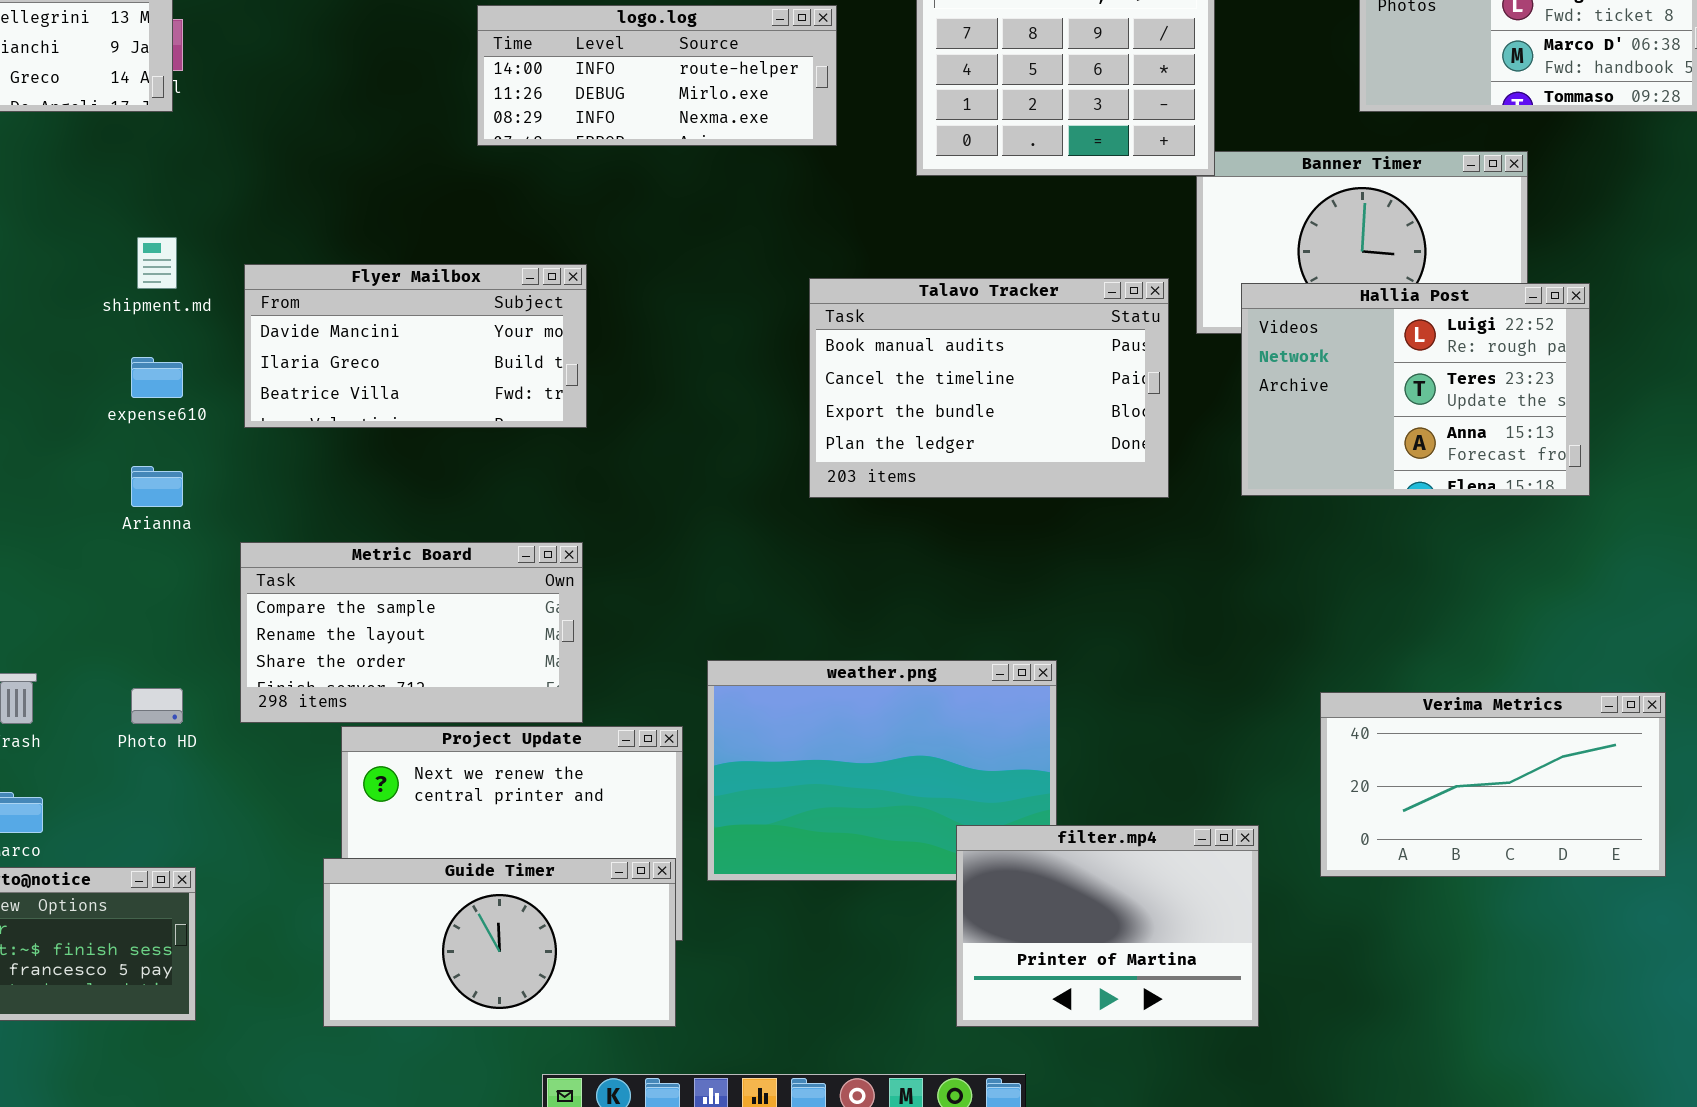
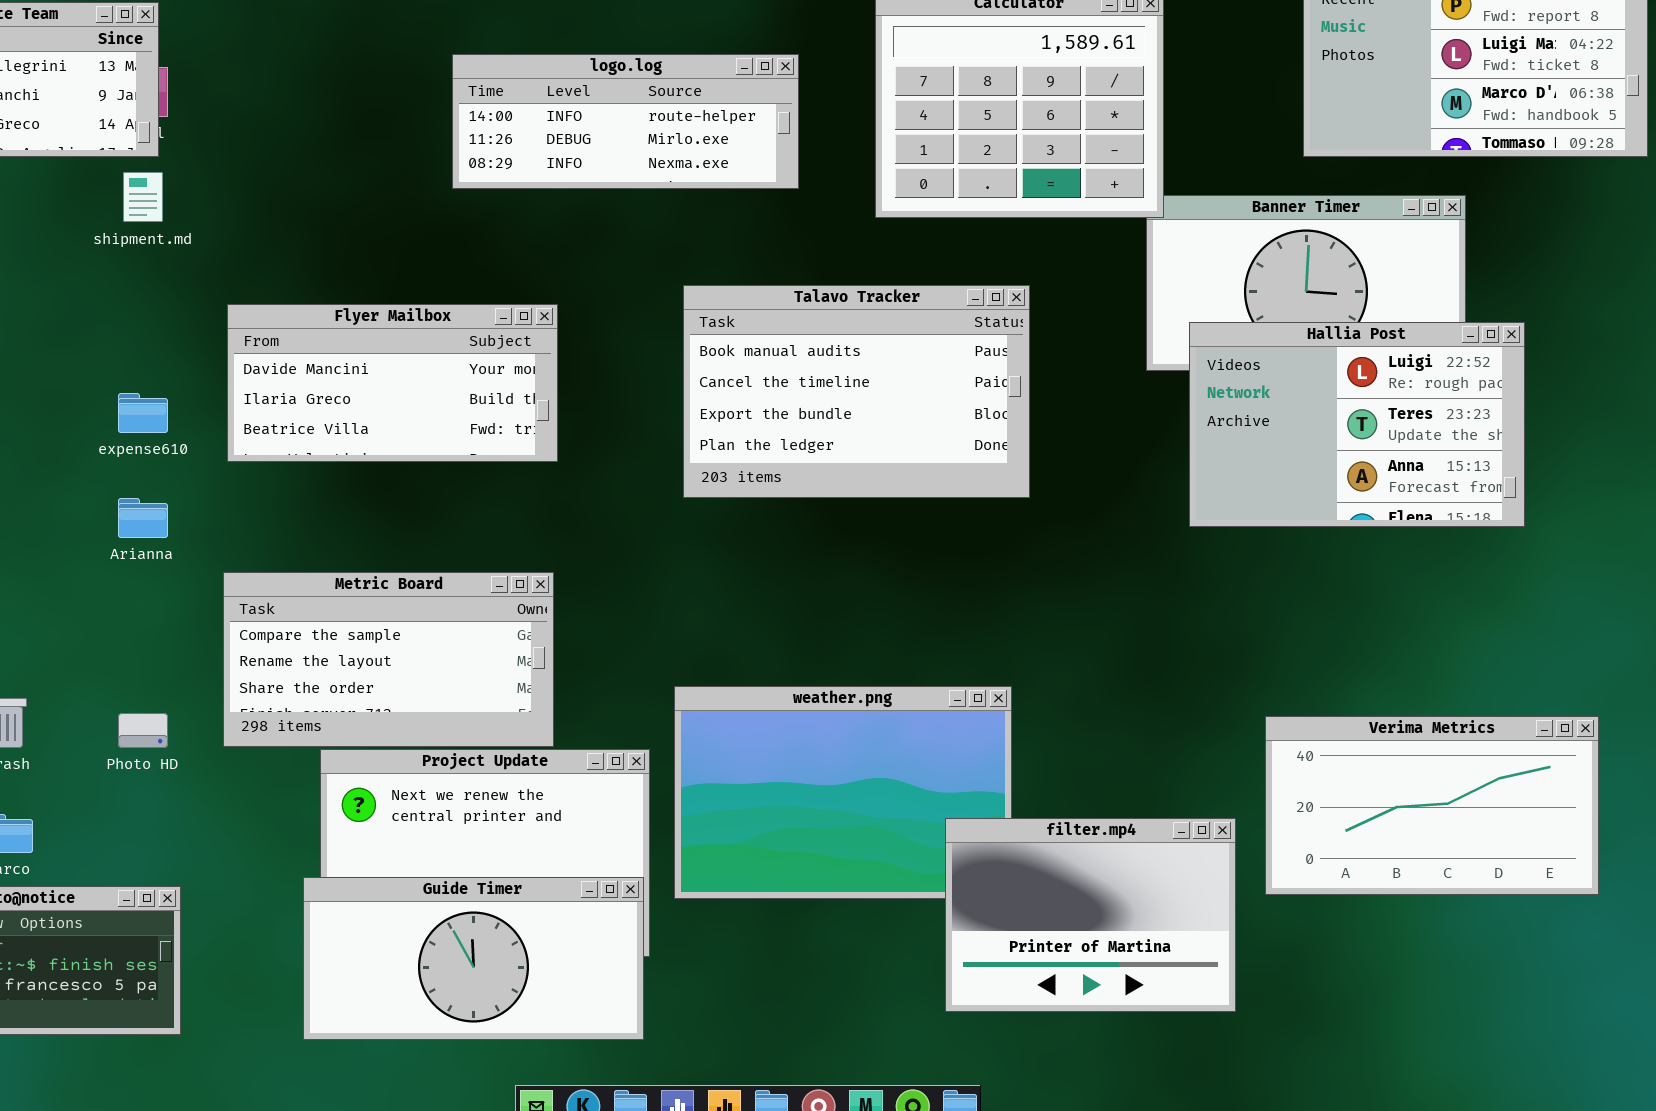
shipment.md: [137,237,177,289] -> [123,172,163,222], moved
Talavo Tracker: [809,278,1169,498] -> [683,285,1030,498], moved
filter.mp4: [956,825,1259,1027] -> [945,818,1236,1012], moved

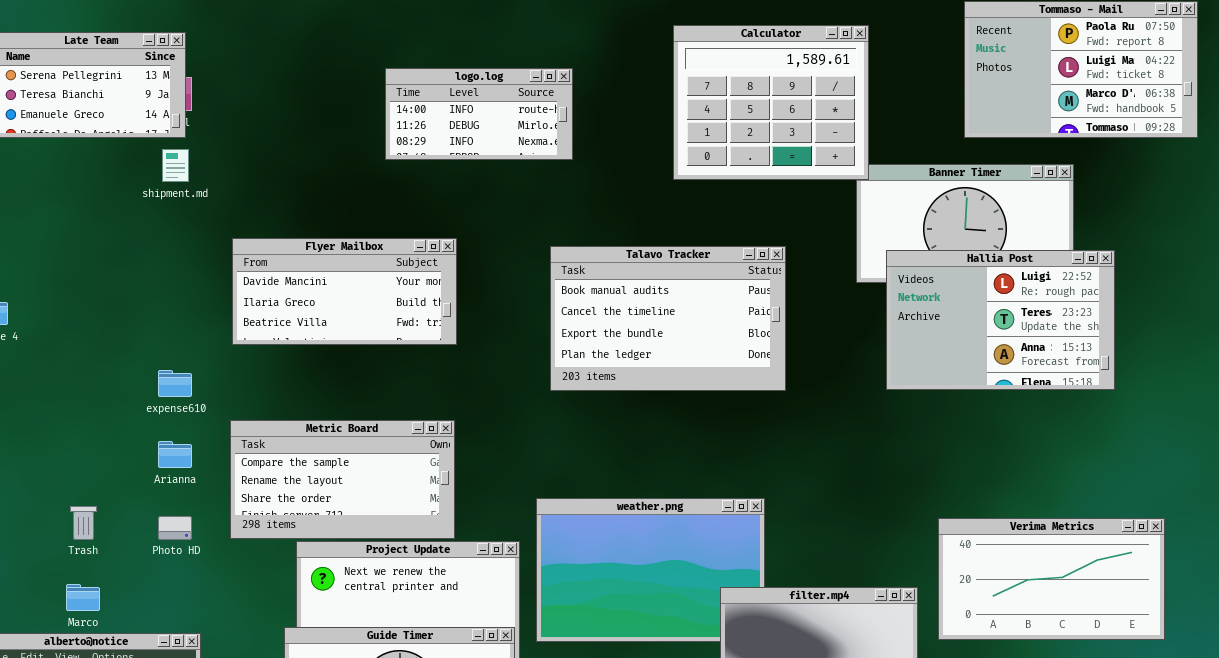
logo.log: [452,54,799,189] -> [385,68,573,160], resized
Talavo Tracker: [683,285,1030,498] -> [550,246,786,391], moved
expense610: [118,393,168,433] -> [158,370,192,397], moved
Arianna: [118,498,168,538] -> [158,441,192,468], moved

